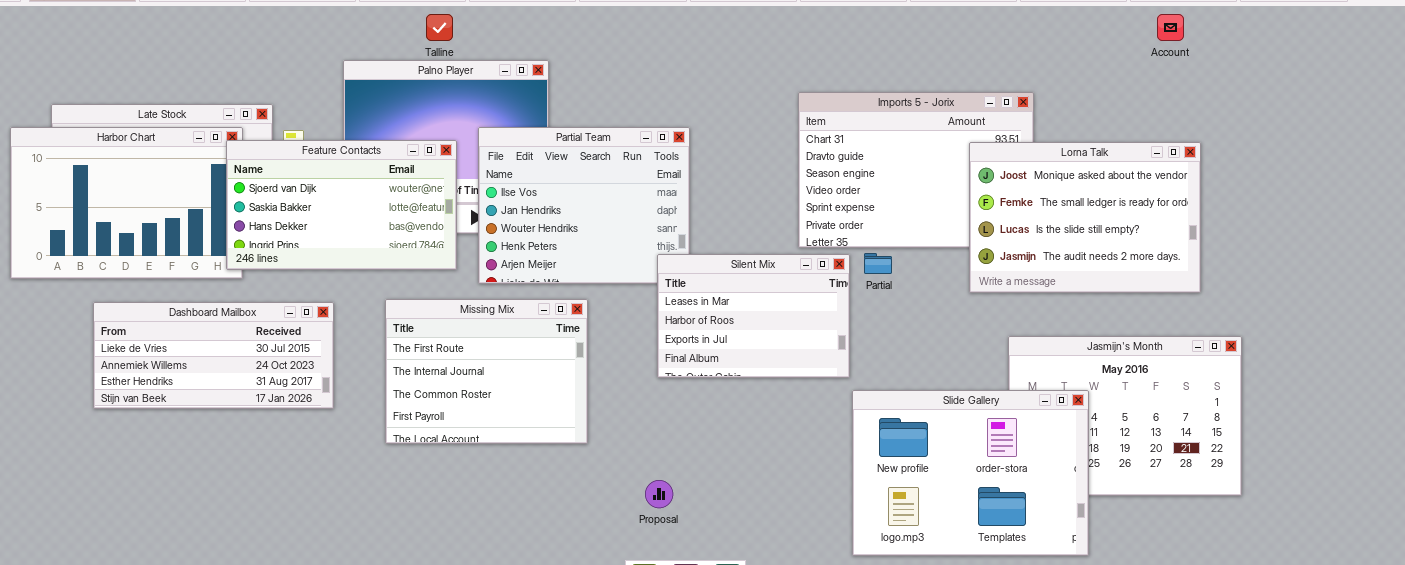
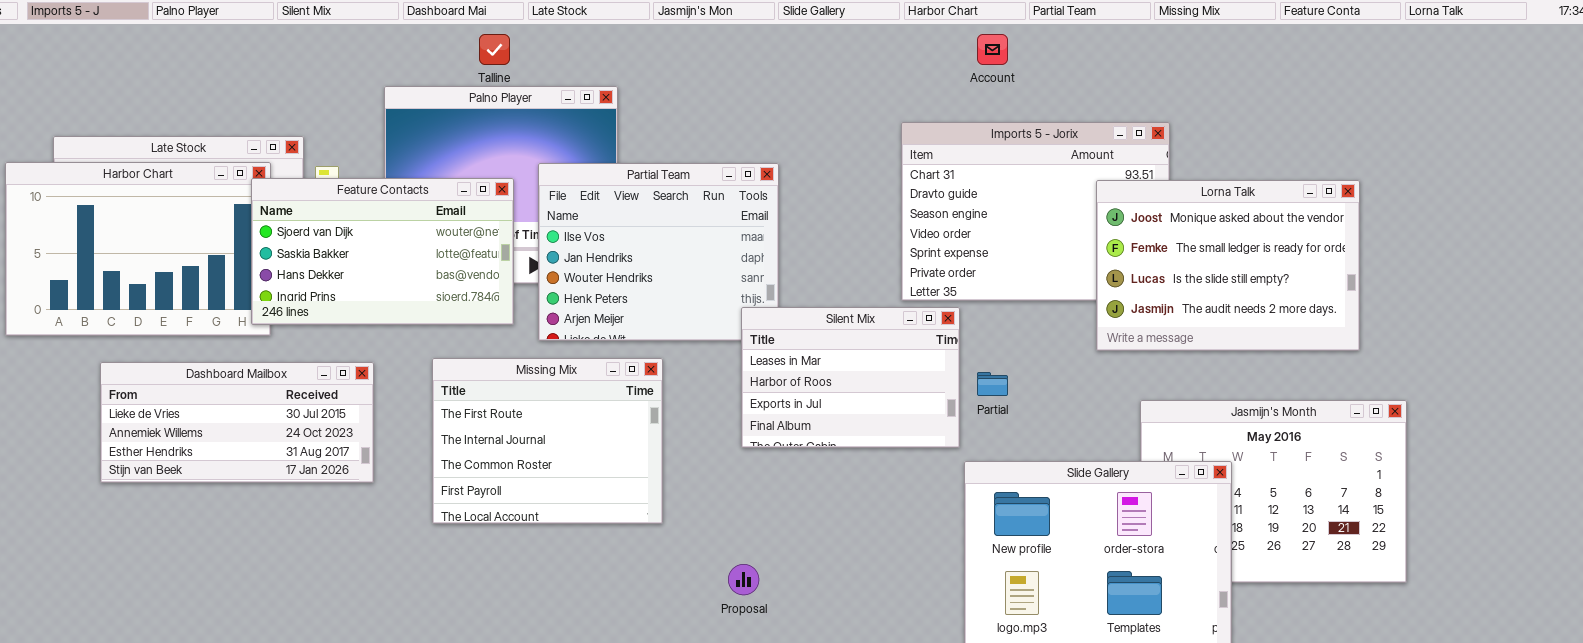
Account: [1157,14,1184,41] -> [977,34,1008,65], moved
Partial: [864,253,892,274] -> [977,372,1008,396], moved

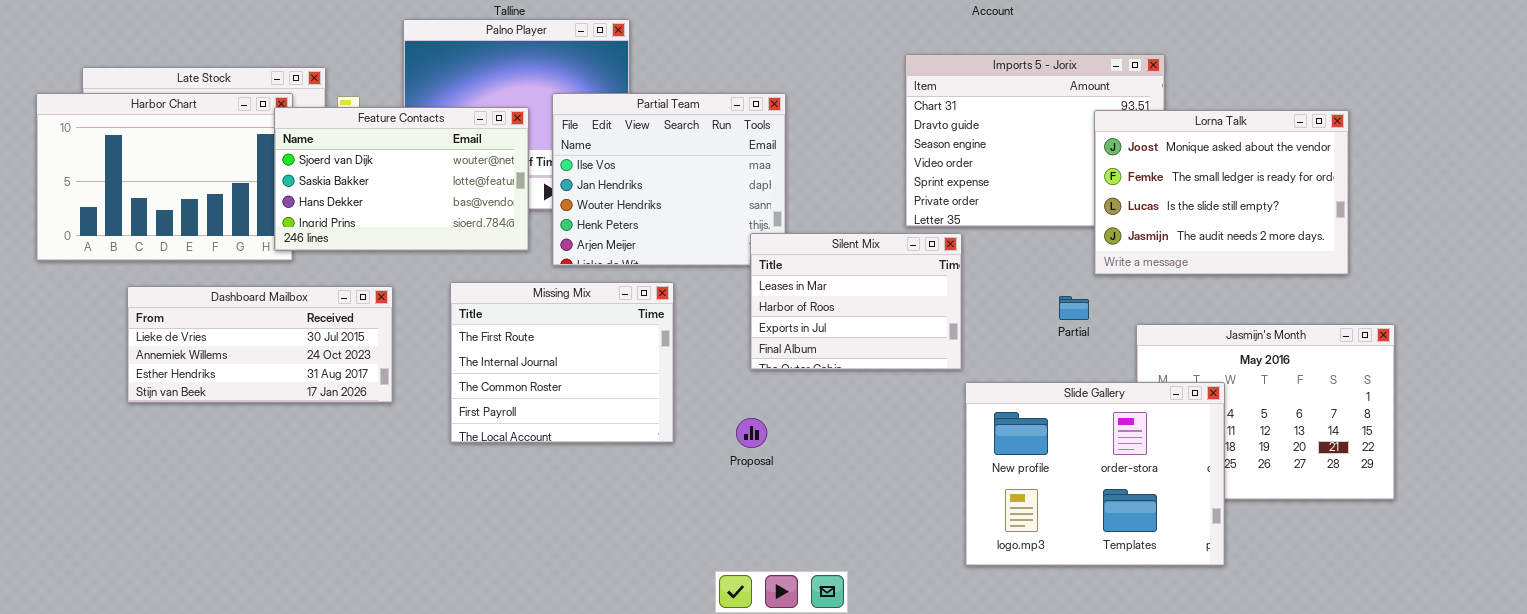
Partial: [977,372,1008,396] -> [1059,296,1089,320], moved
Proposal: [728,564,759,595] -> [736,418,767,448], moved

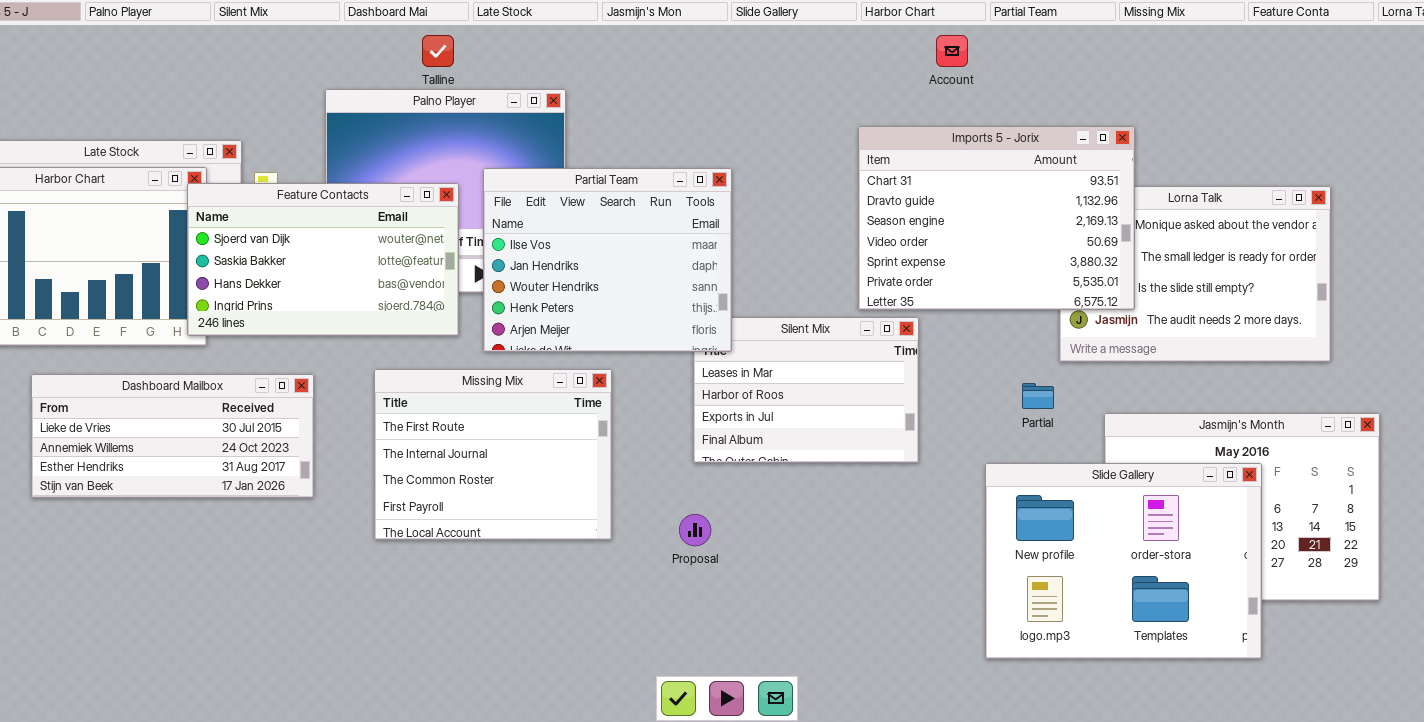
Imports 5 - Jorix: [905,54,1165,227] -> [858,126,1135,310], raised
Partial Team: [552,93,786,266] -> [483,168,732,352], raised
Slide Gallery: [965,382,1225,566] -> [985,463,1262,659], moved

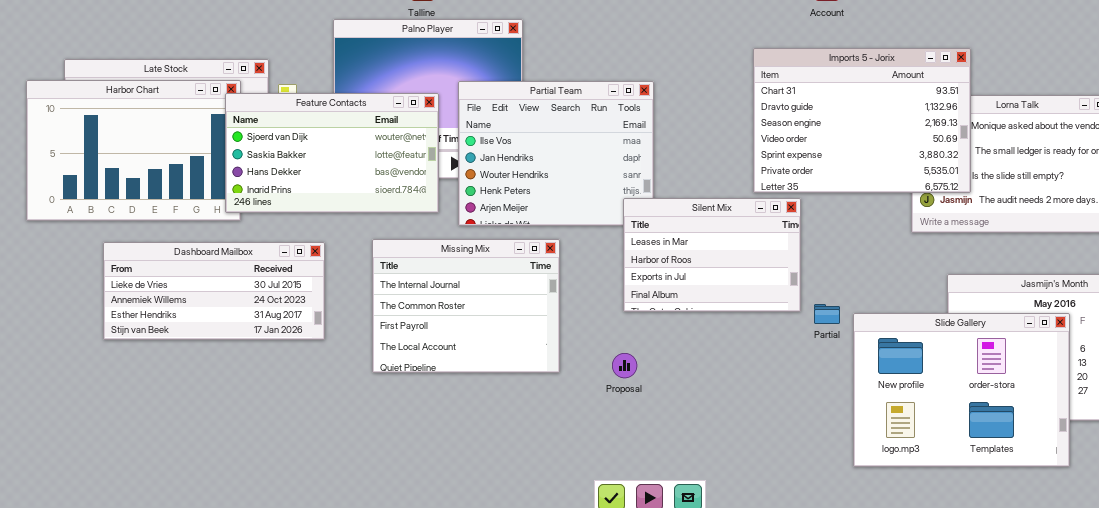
Silent Mix: [693,317,919,463] -> [623,198,801,312], raised
Missing Mix: [374,369,612,540] -> [372,239,560,373], scrolled down 1 row
Partial: [1022,383,1054,409] -> [814,304,840,324], moved

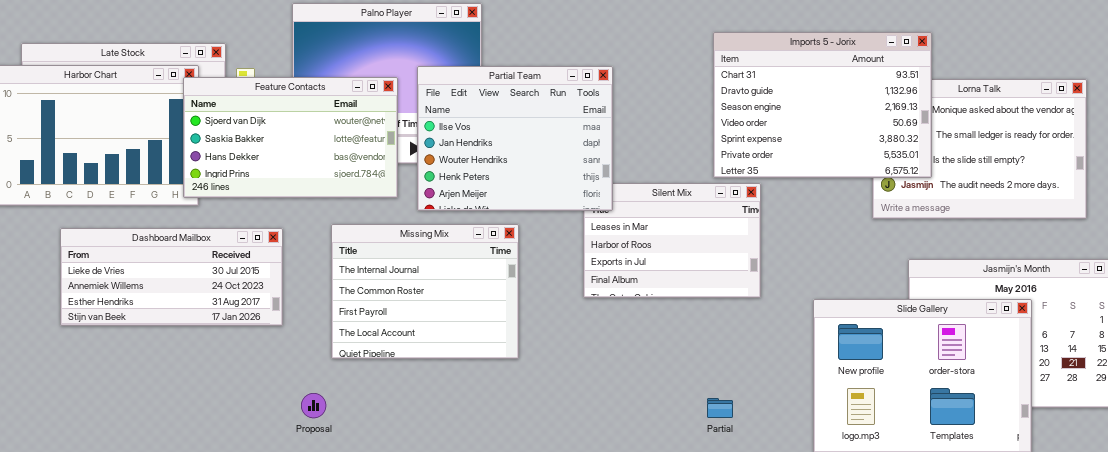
Partial Team: [458,81,654,226] -> [417,66,613,211], raised
Partial: [814,304,840,324] -> [707,398,733,418], moved
Proposal: [612,353,637,378] -> [301,393,326,418], moved

